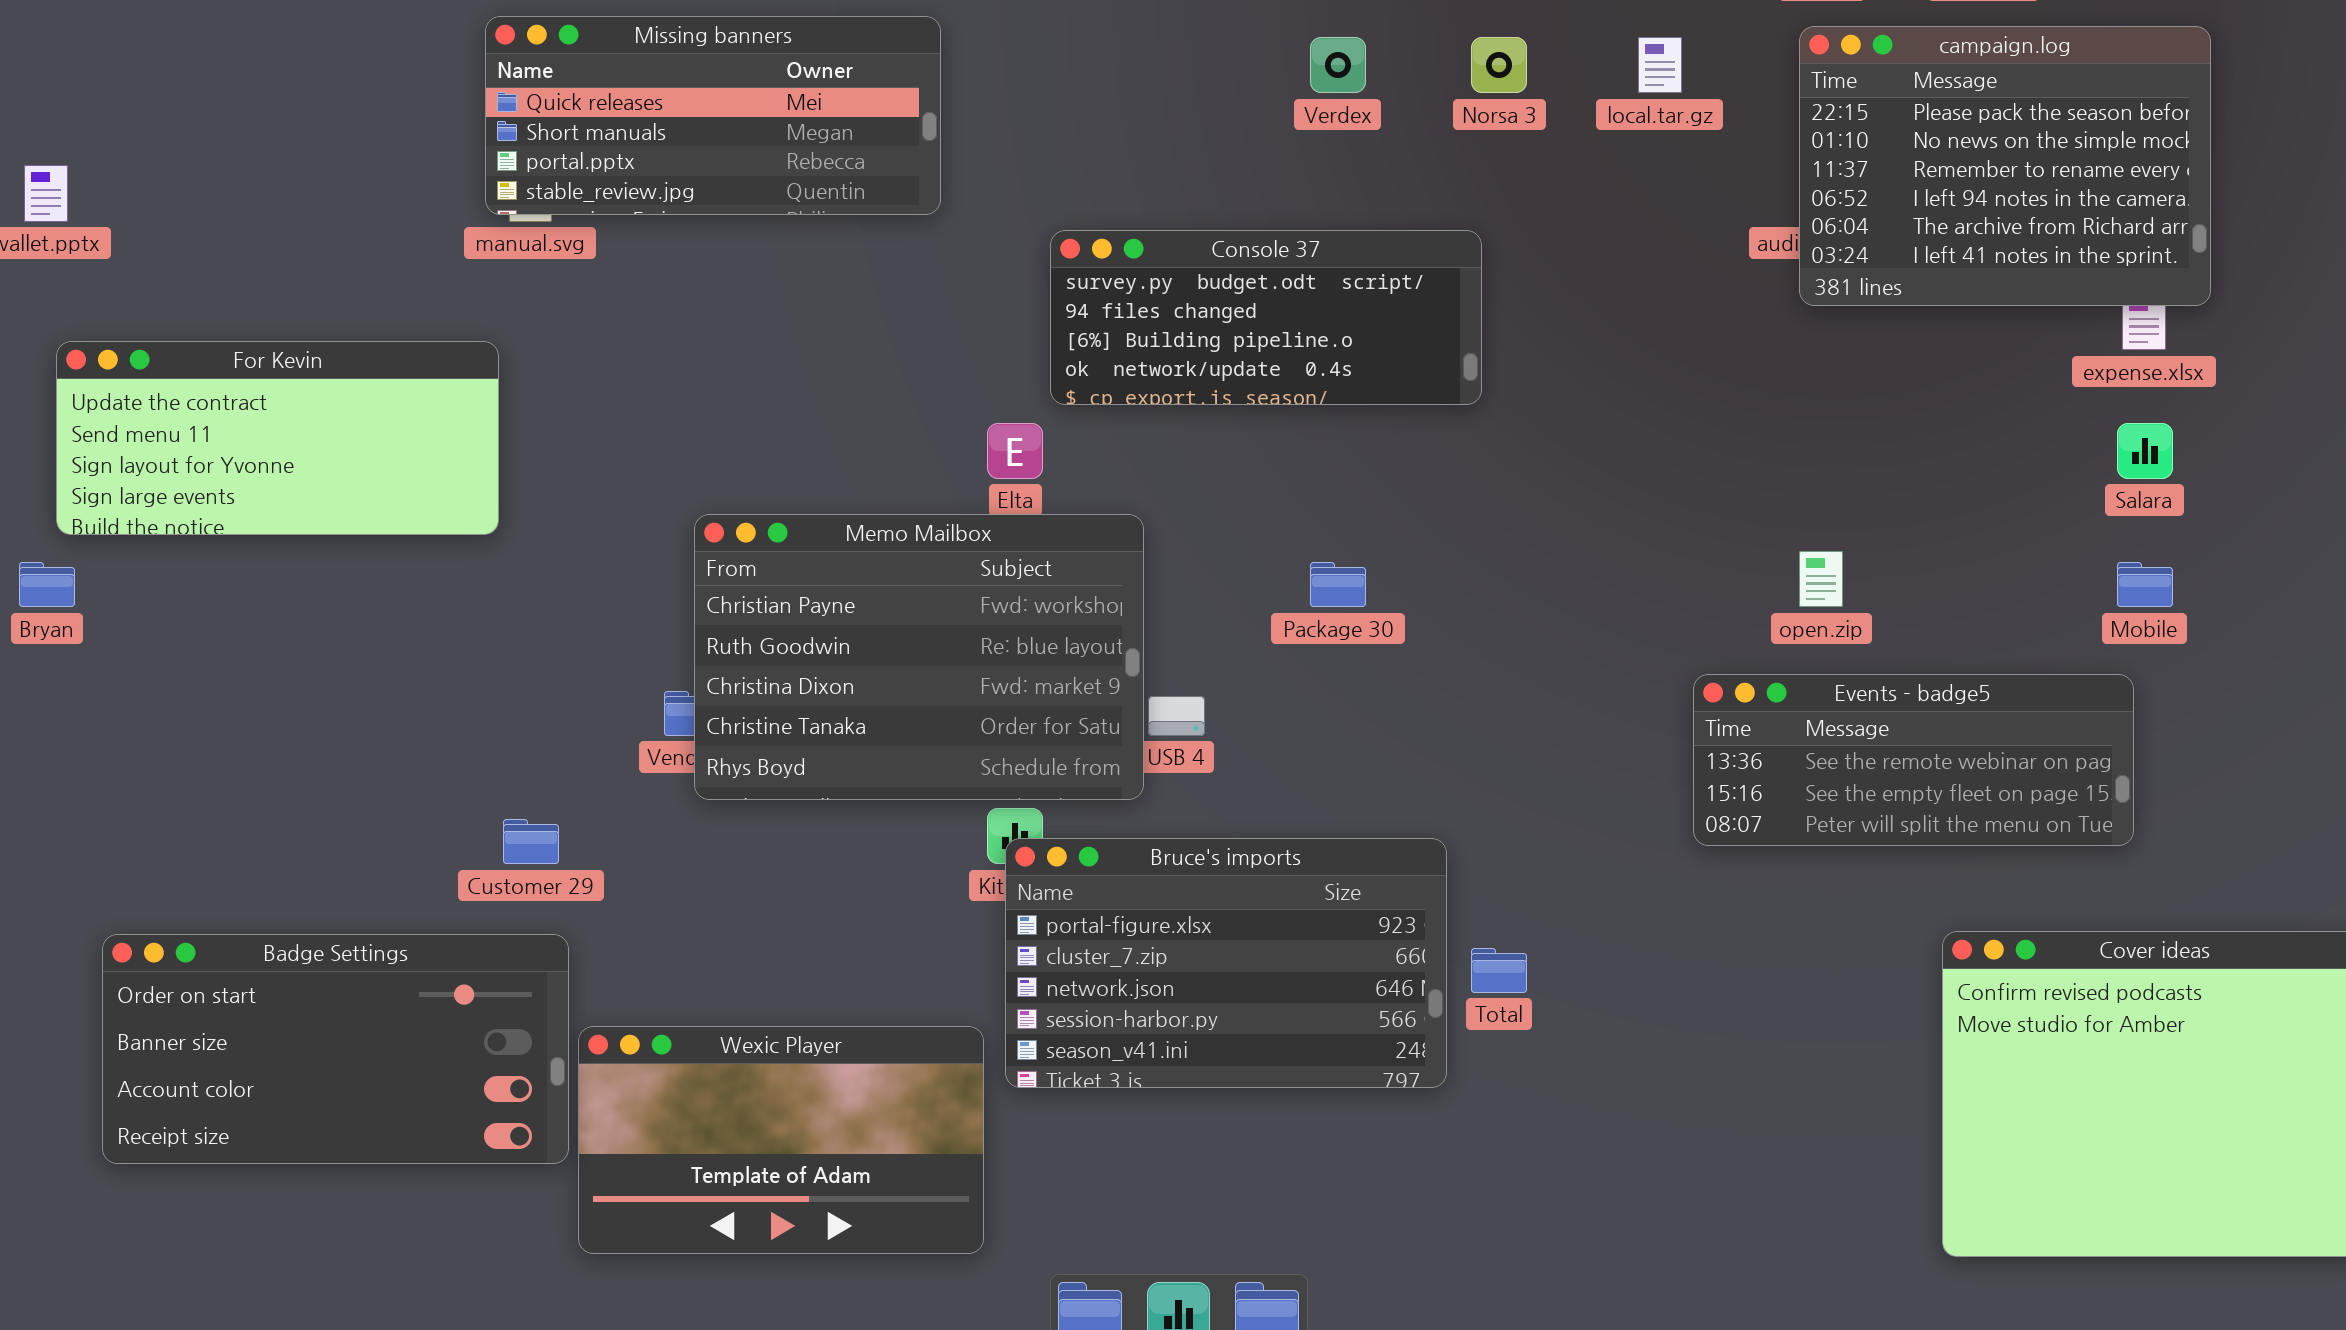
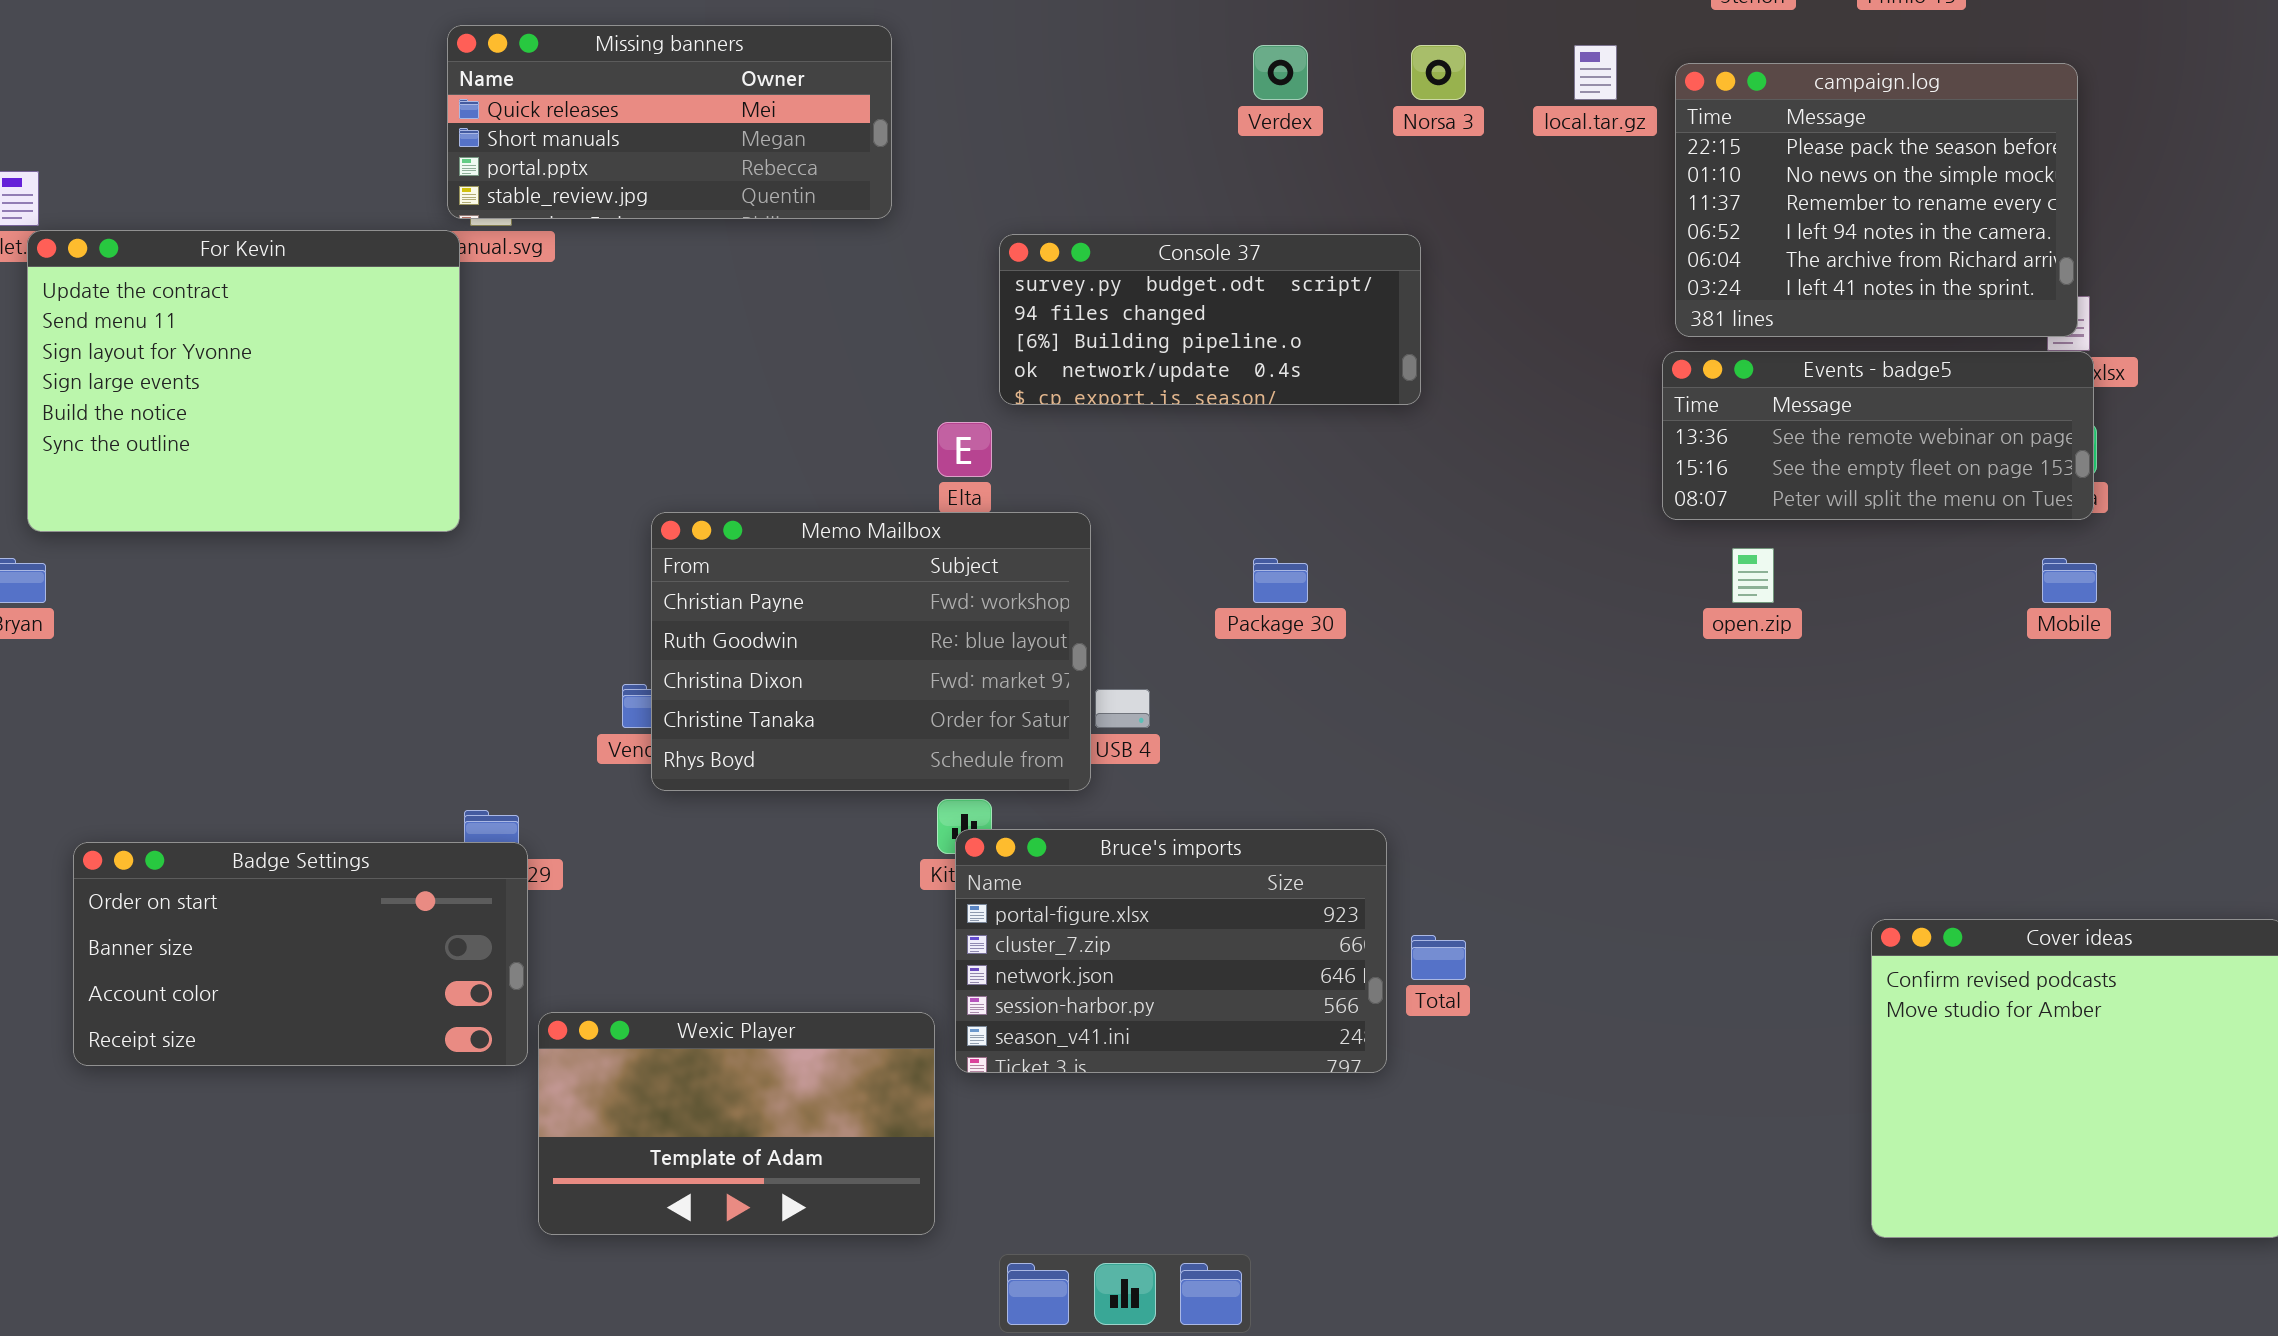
campaign.log: [1799,26,2211,306] -> [1675,63,2078,337], moved
For Kevin: [56,341,499,535] -> [27,230,460,532], resized
Events - badge5: [1693,674,2134,846] -> [1662,351,2094,520], moved
Badge Settings: [102,934,569,1164] -> [73,842,528,1066], moved

